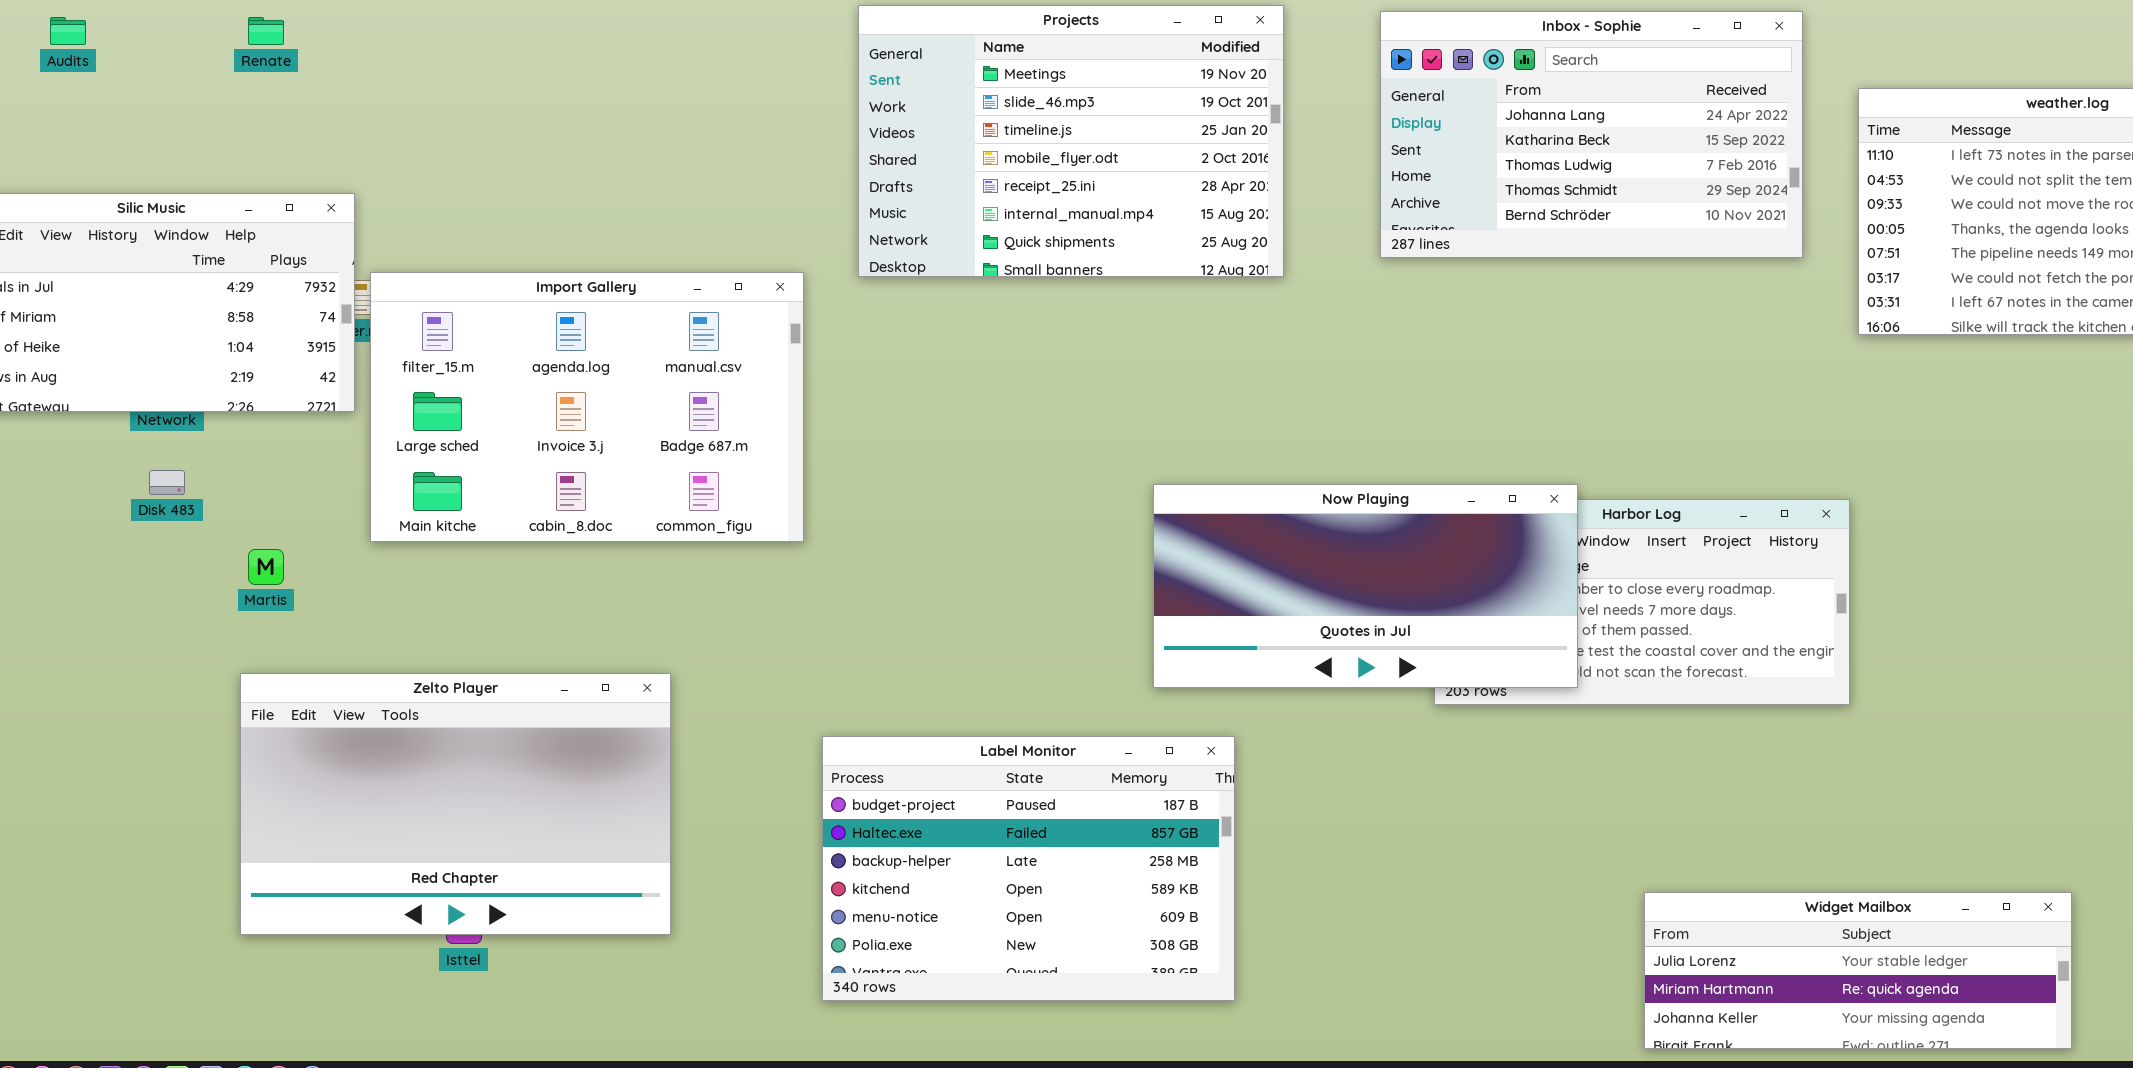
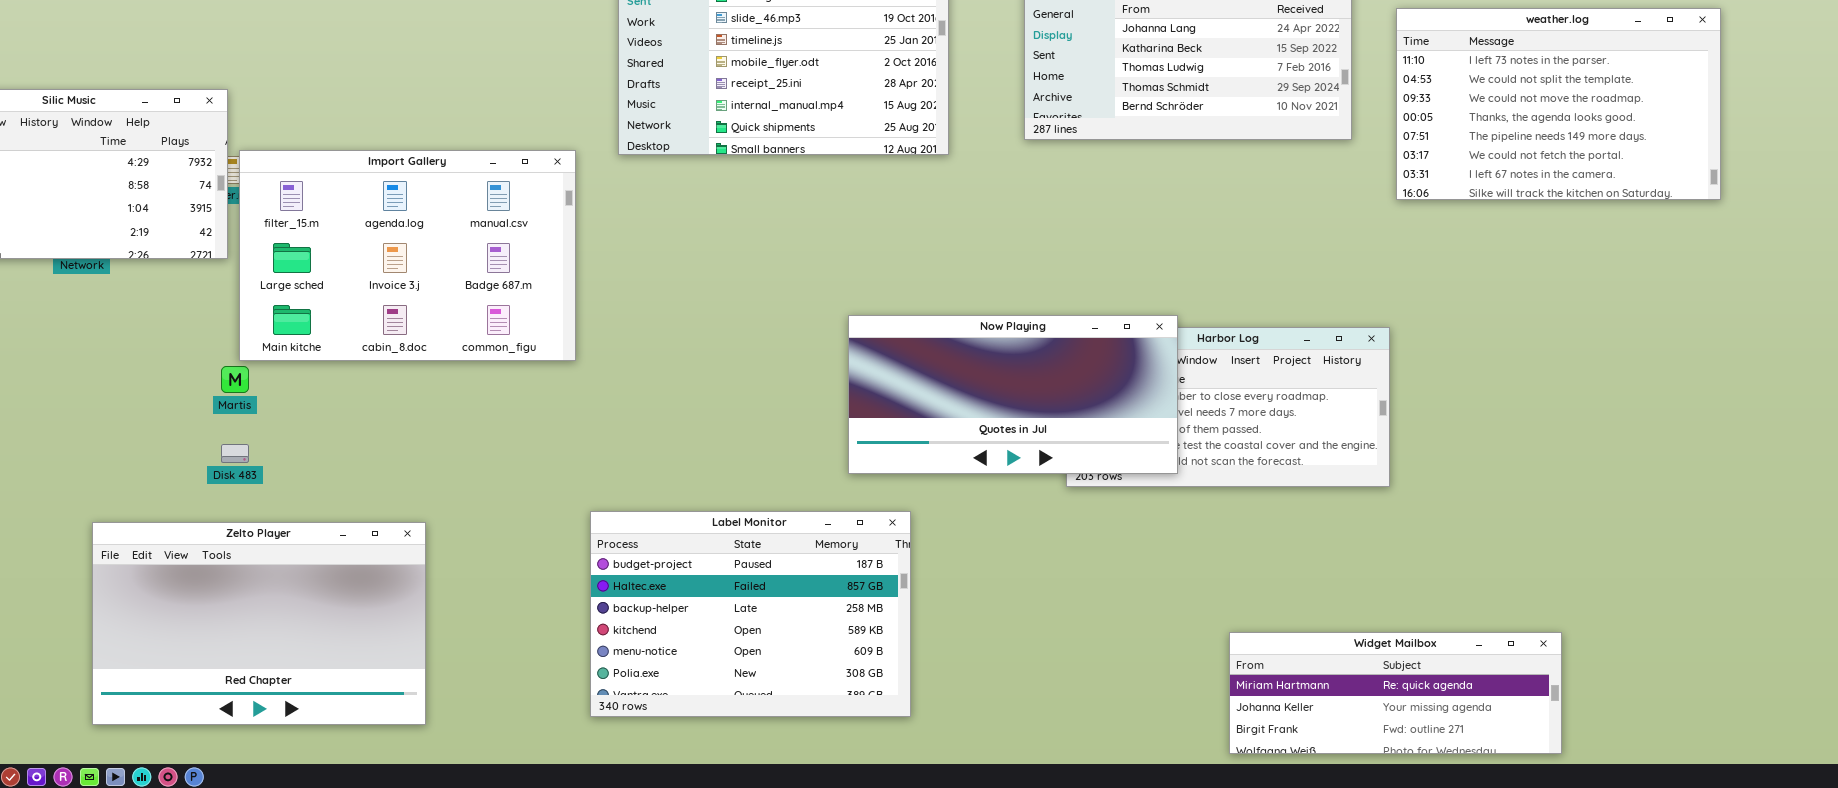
Disk 483: [149,470,185,495] -> [221,444,249,463], moved
Martis: [248,549,284,585] -> [221,366,249,393], moved
Zelto Player: [240,673,671,935] -> [92,522,426,725], moved
Widget Mailbox: [1644,892,2072,1049] -> [1229,632,1562,754], scrolled down 1 row

